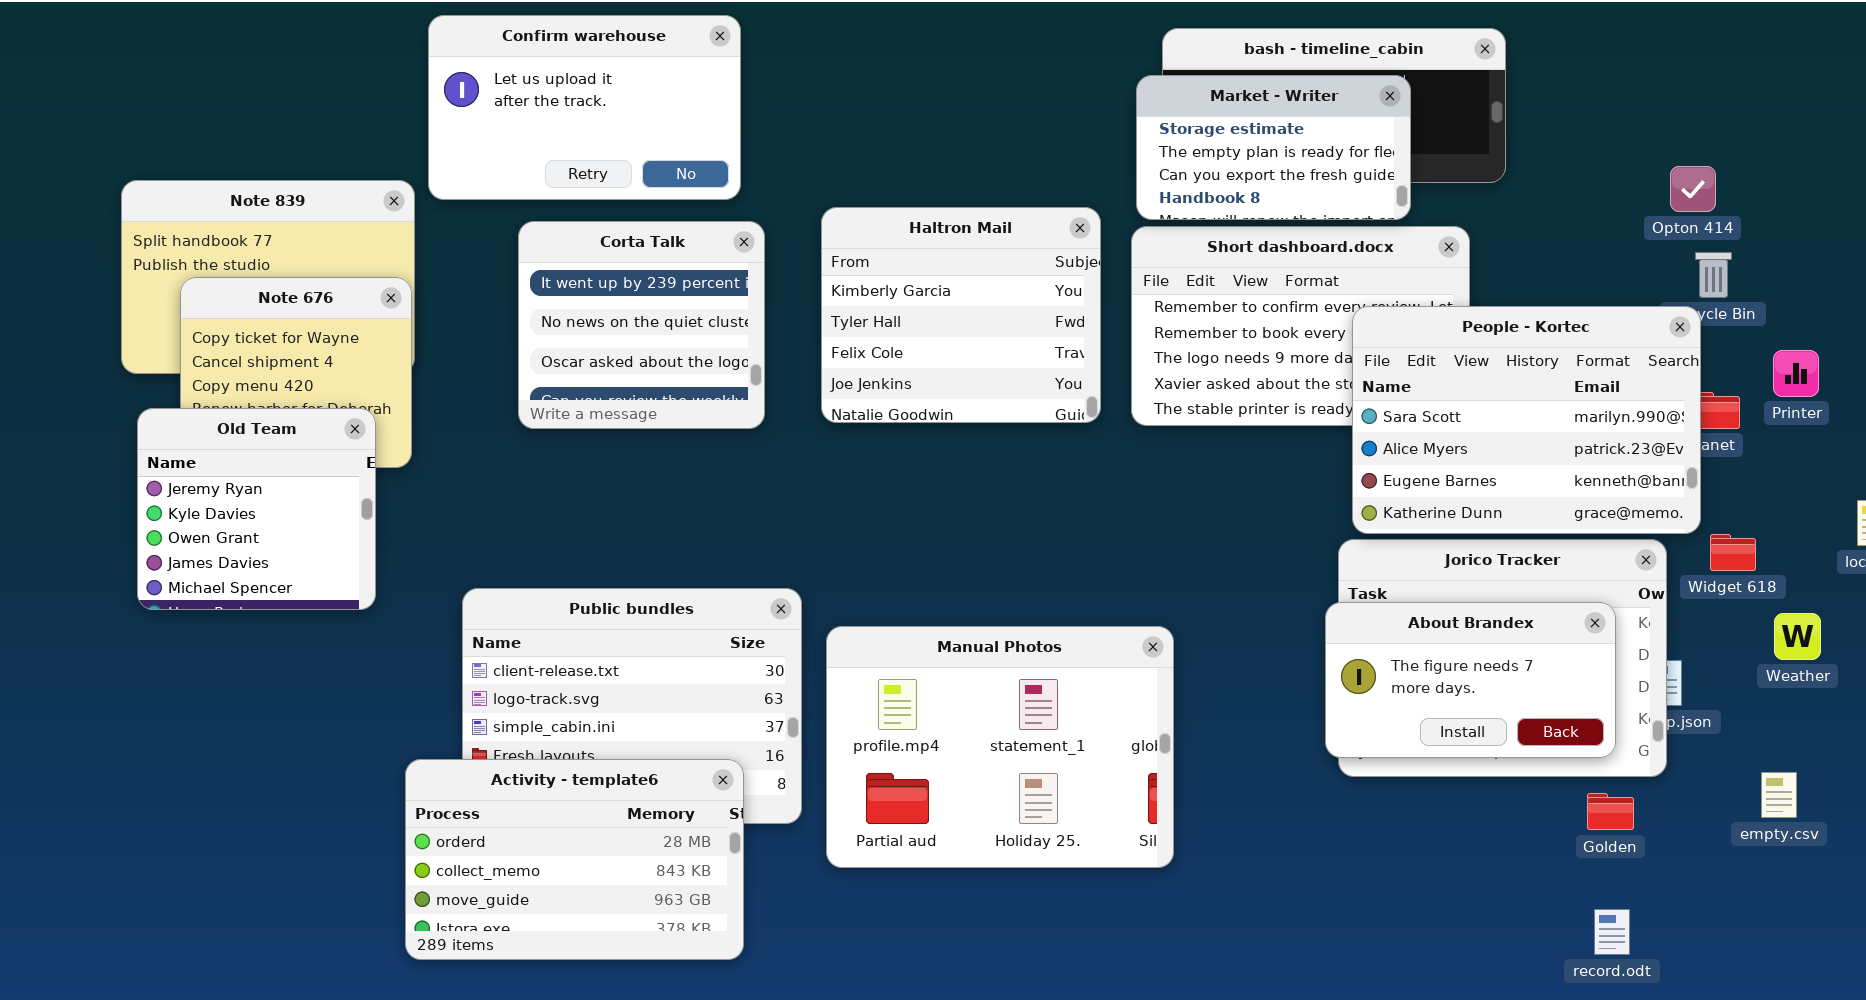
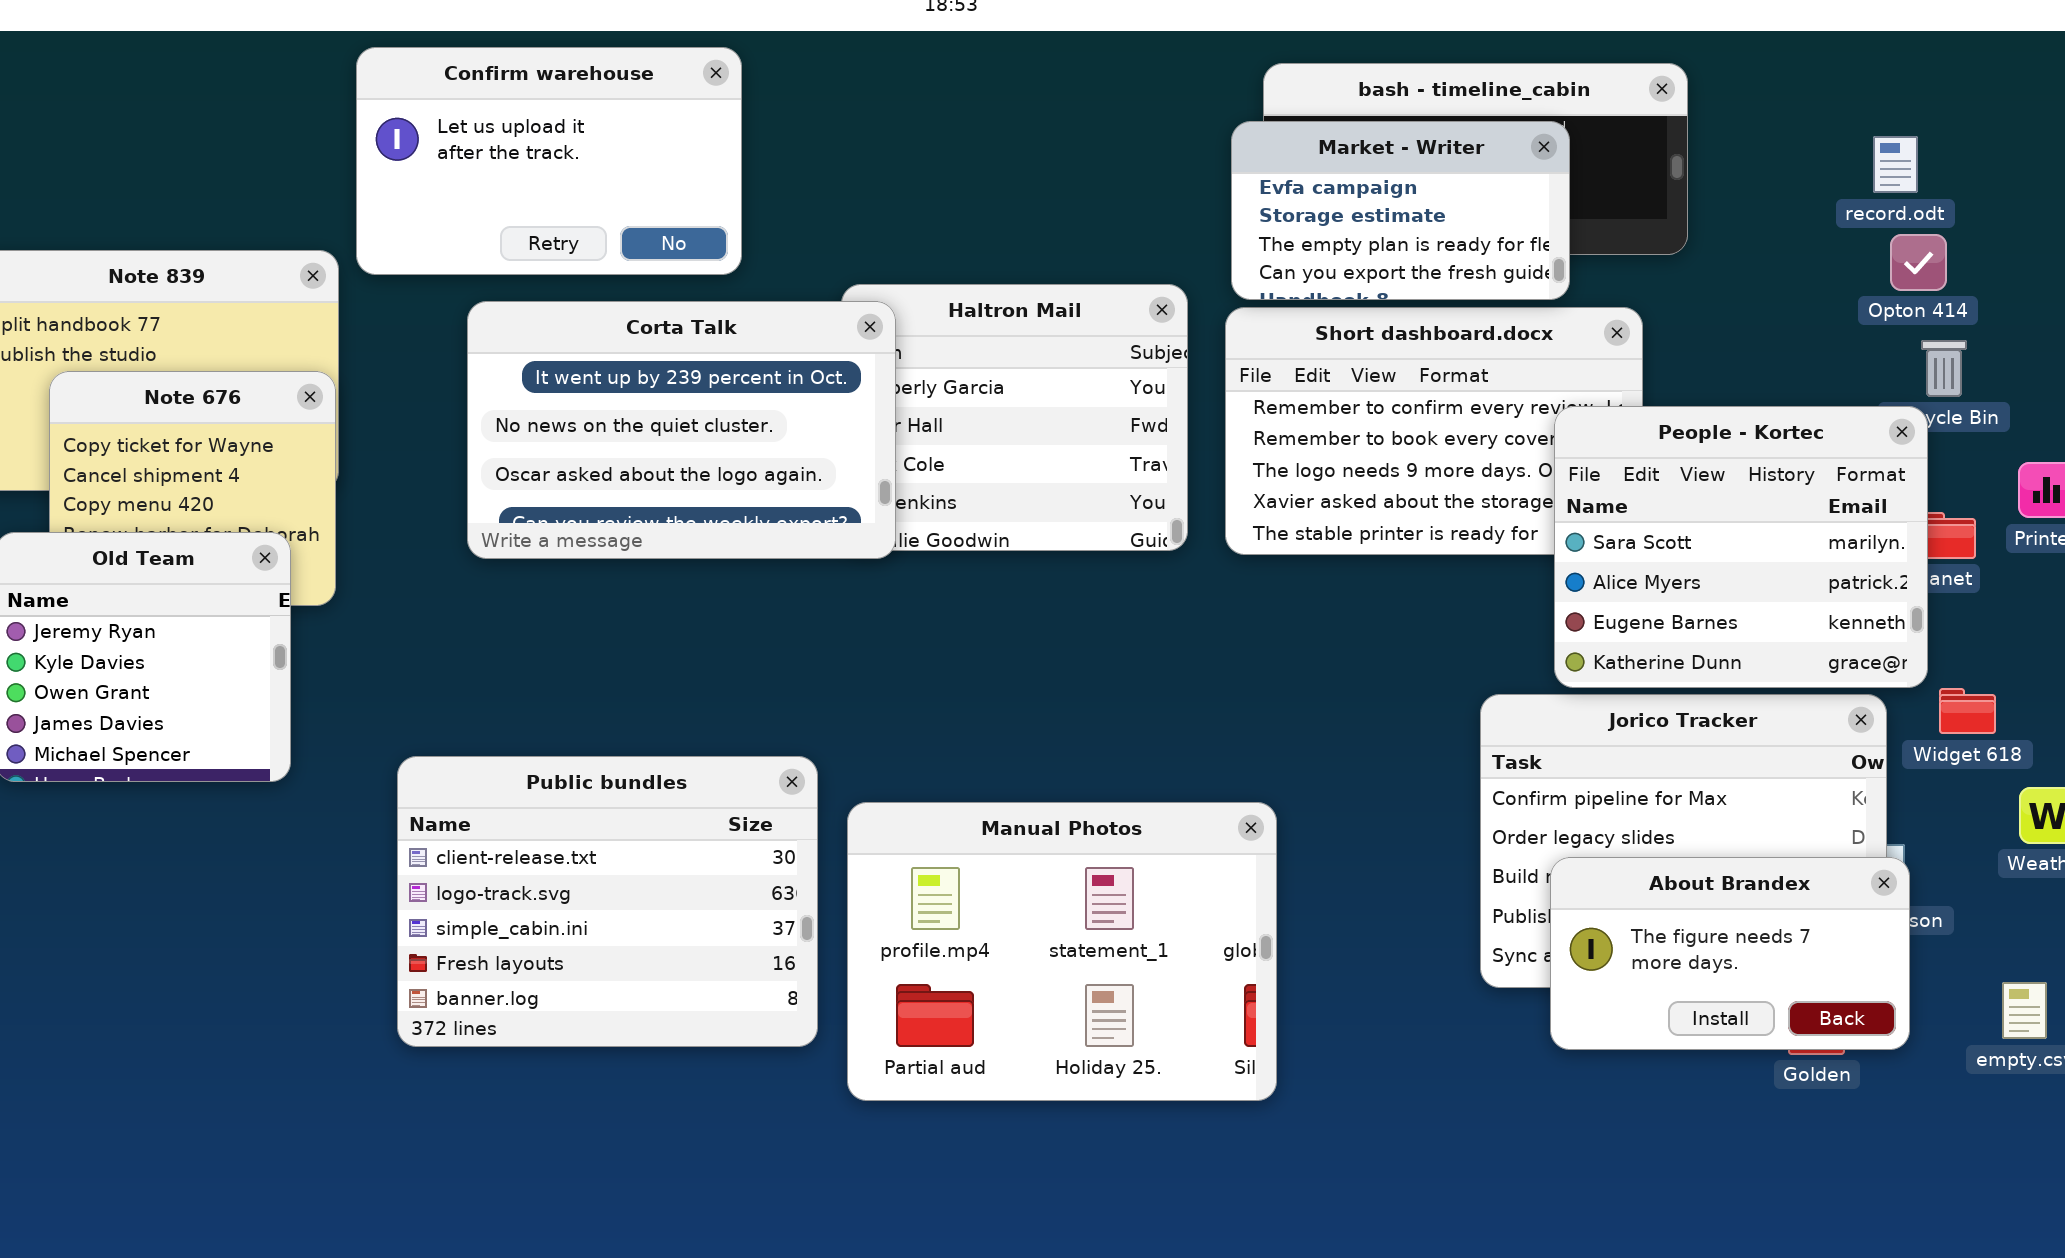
Market - Writer: [1136,75,1411,220] -> [1231,121,1570,300], scrolled up 1 row
Corta Talk: [518,221,765,429] -> [467,301,896,559], resized
People - Kortec: [1352,306,1701,534] -> [1554,406,1928,688], resized
About Brandex: [1325,602,1616,758] -> [1550,857,1910,1050], moved
Activity - template6: [405,759,744,960] -> none, closed
record.odt: [1594,909,1630,955] -> [1873,136,1918,193], moved

